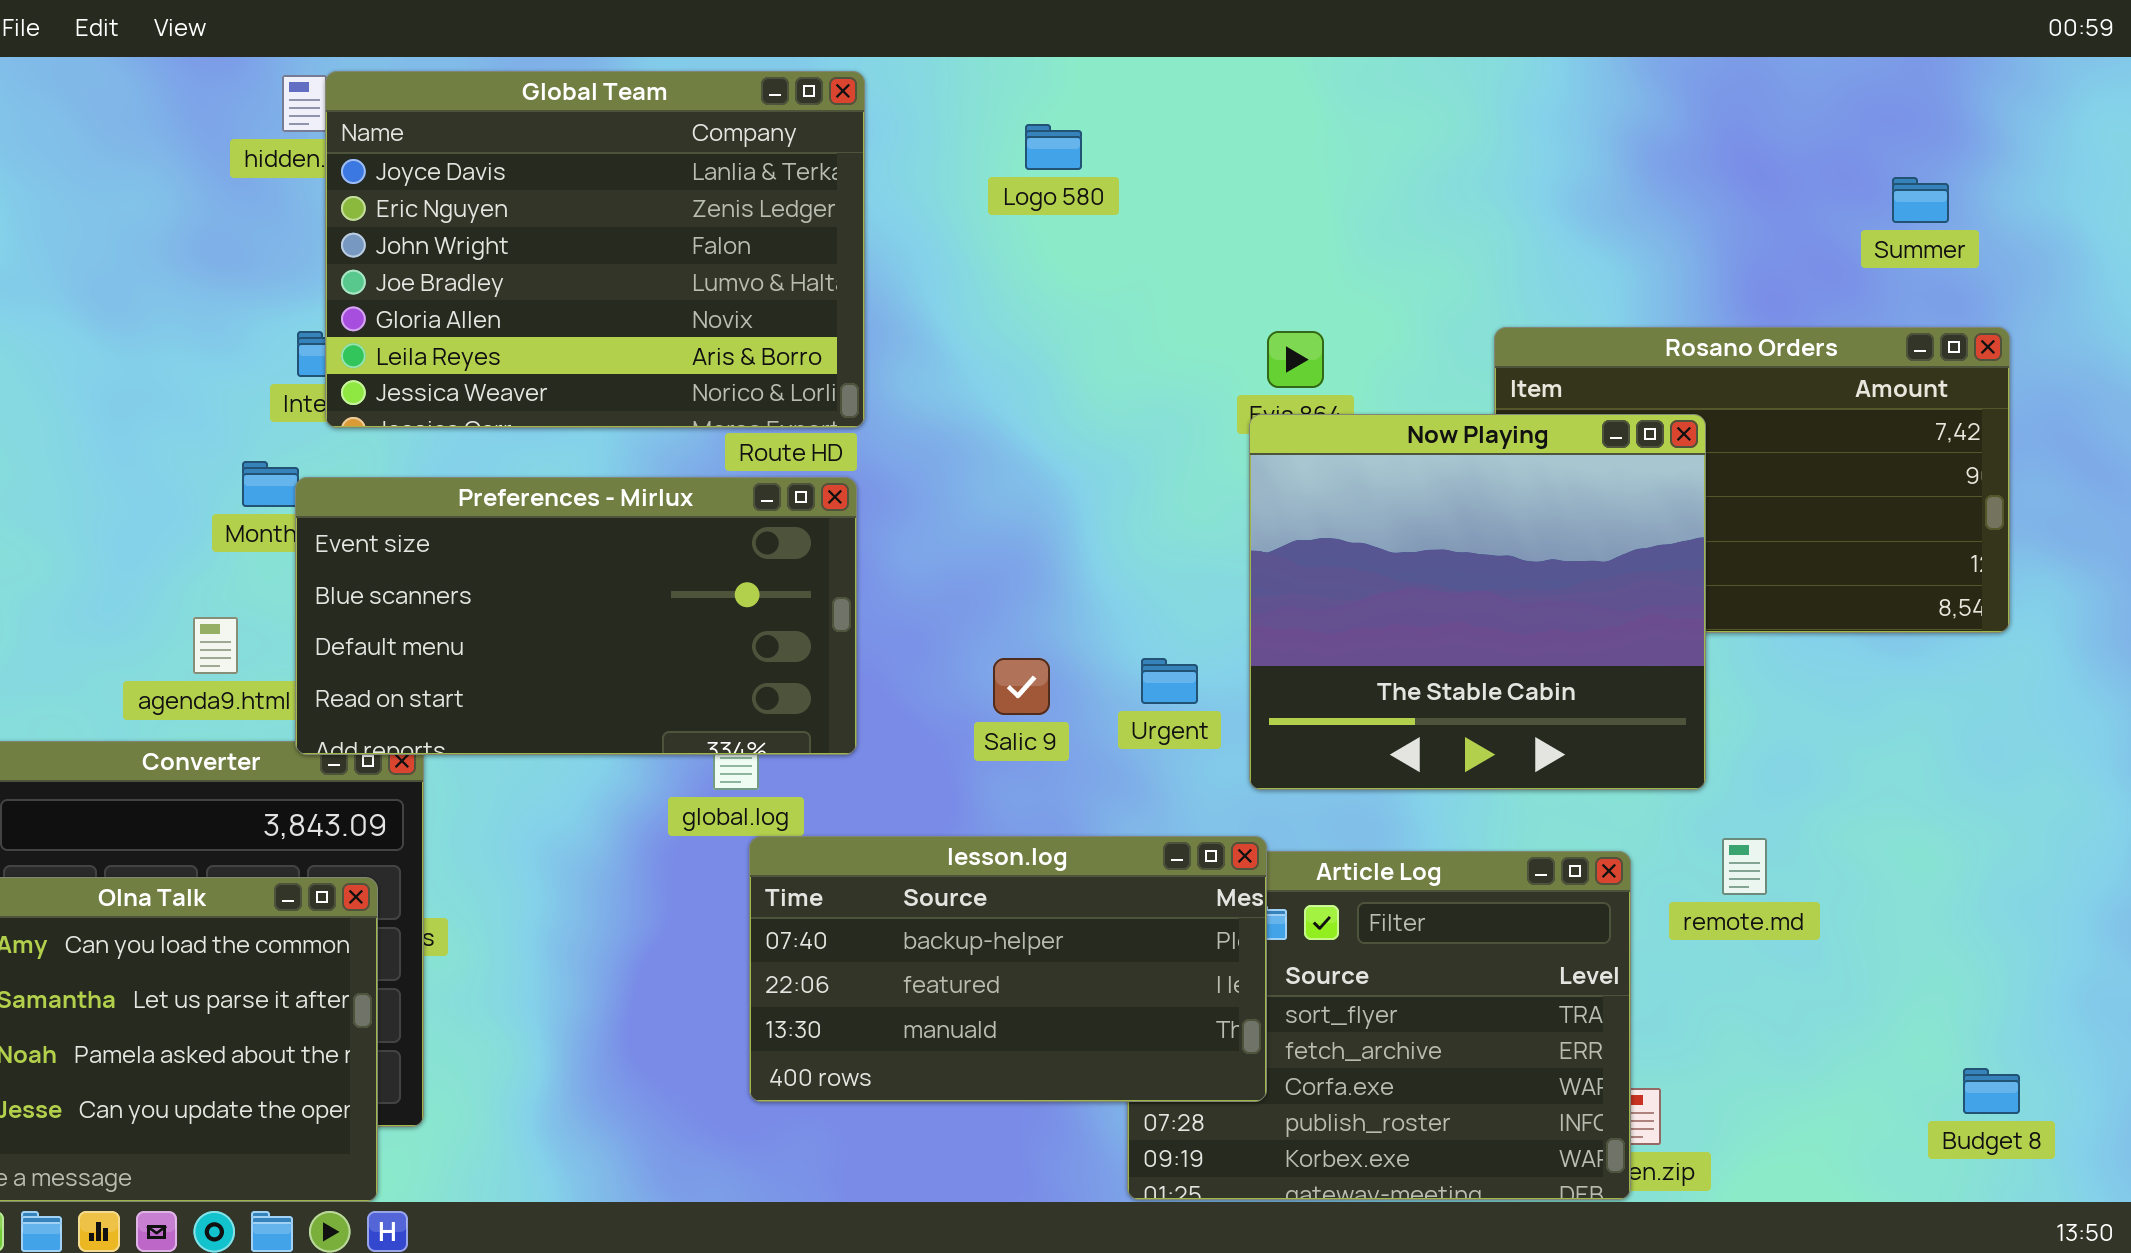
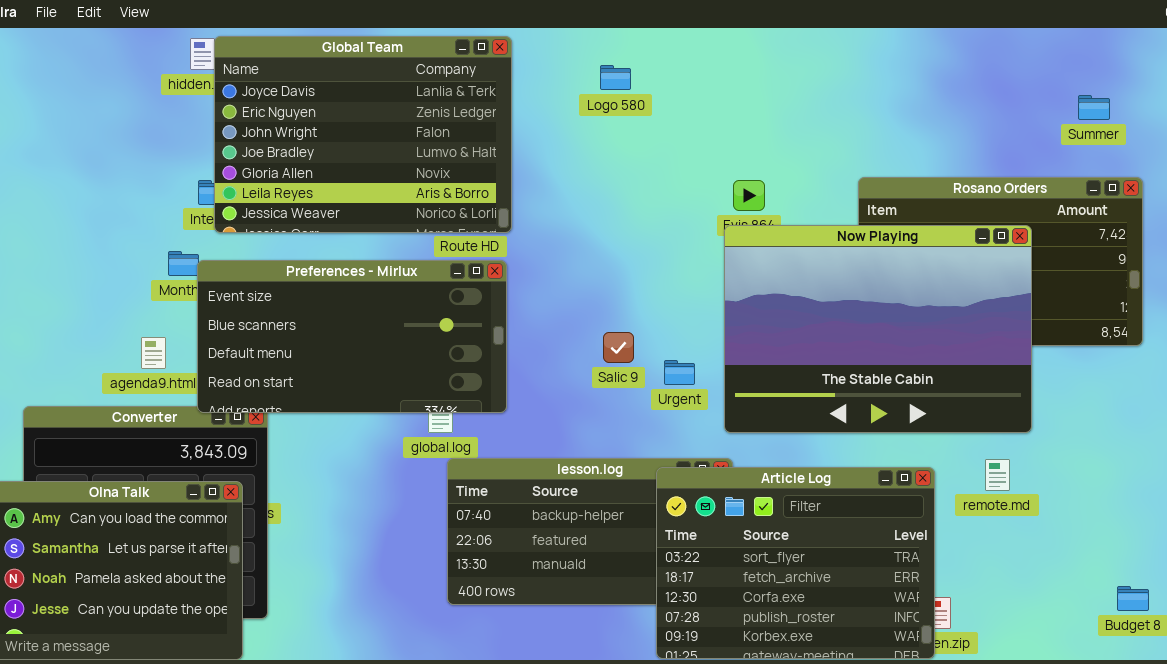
Now Playing: [1249,414,1706,790] -> [724,225,1032,433], resized
Salic 9: [993,658,1050,715] -> [603,332,634,363], moved
Article Log: [1127,851,1631,1200] -> [656,467,935,659], raised

